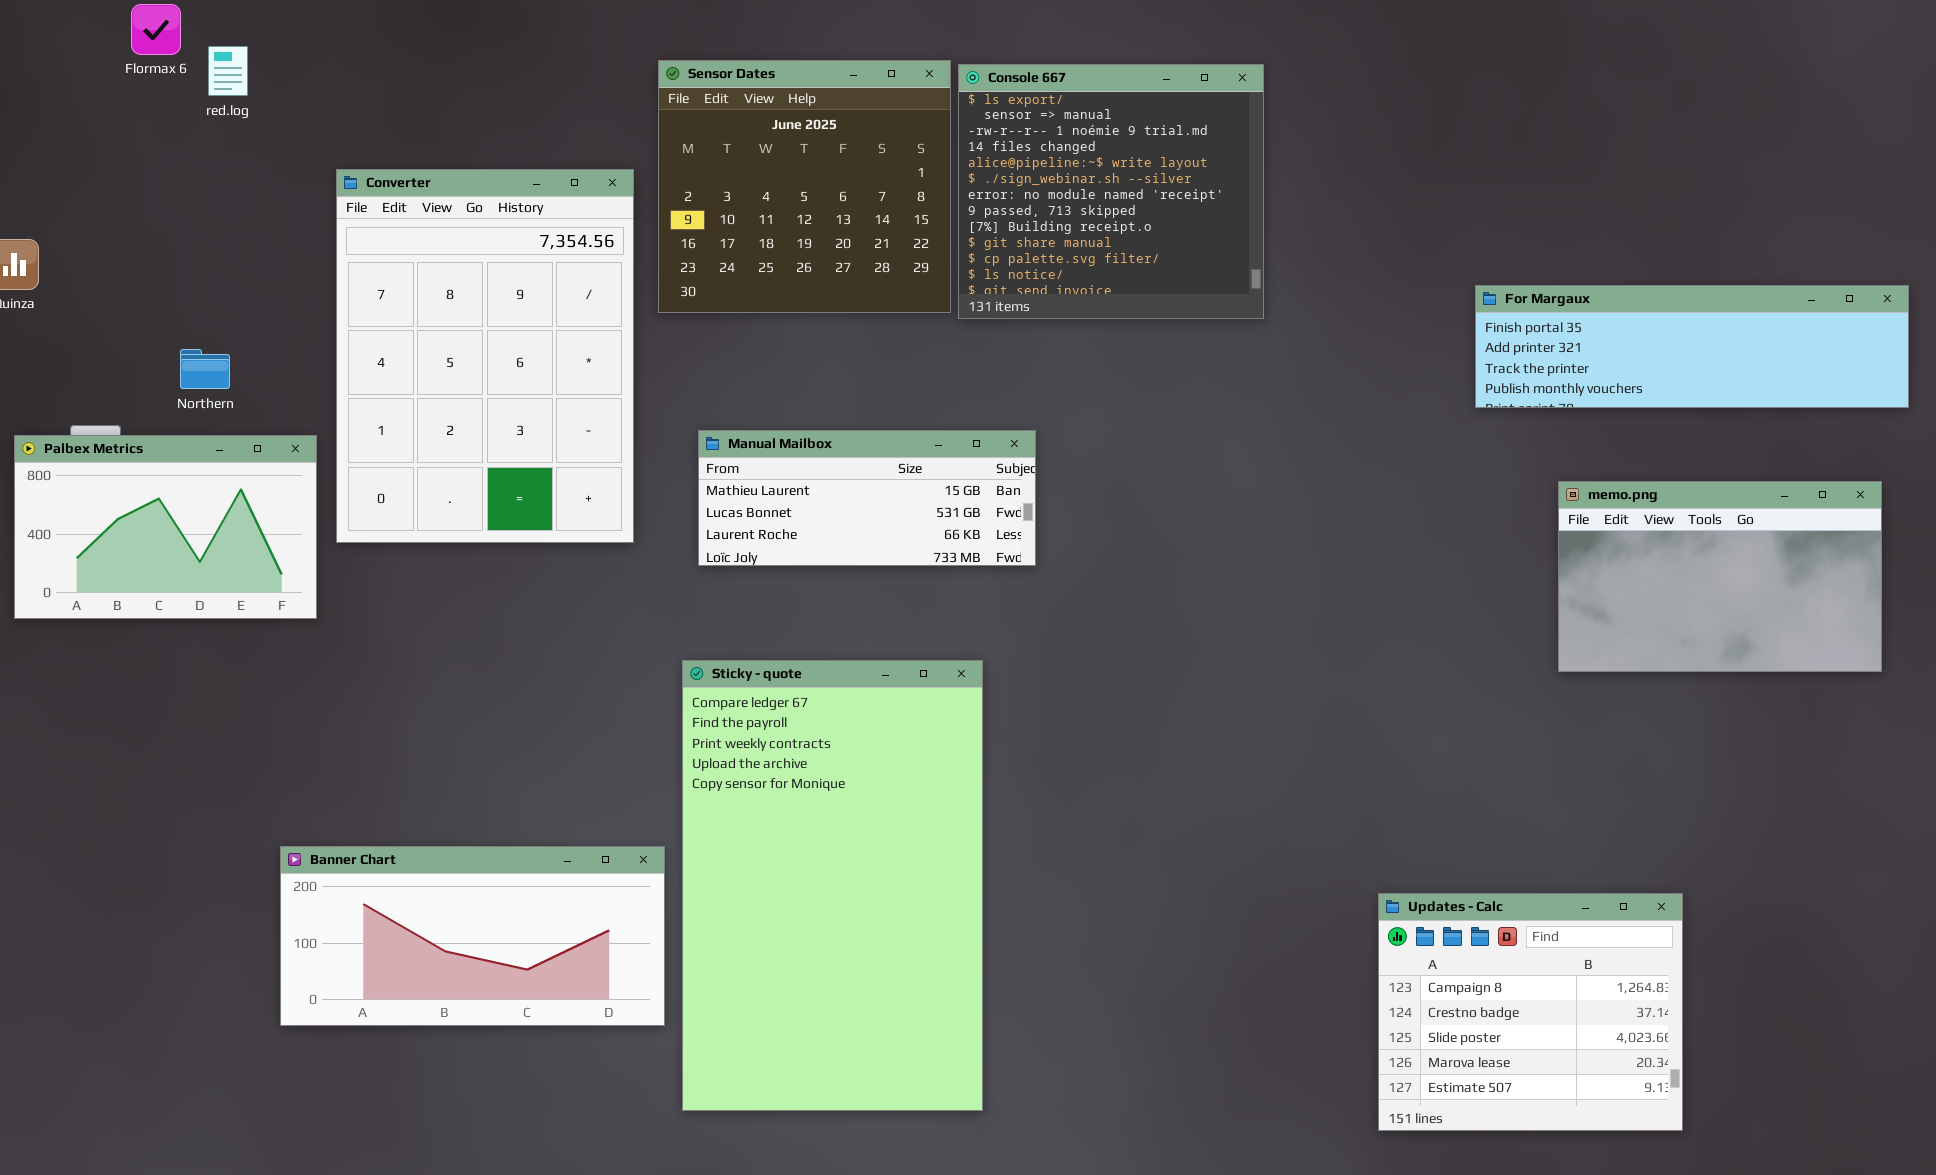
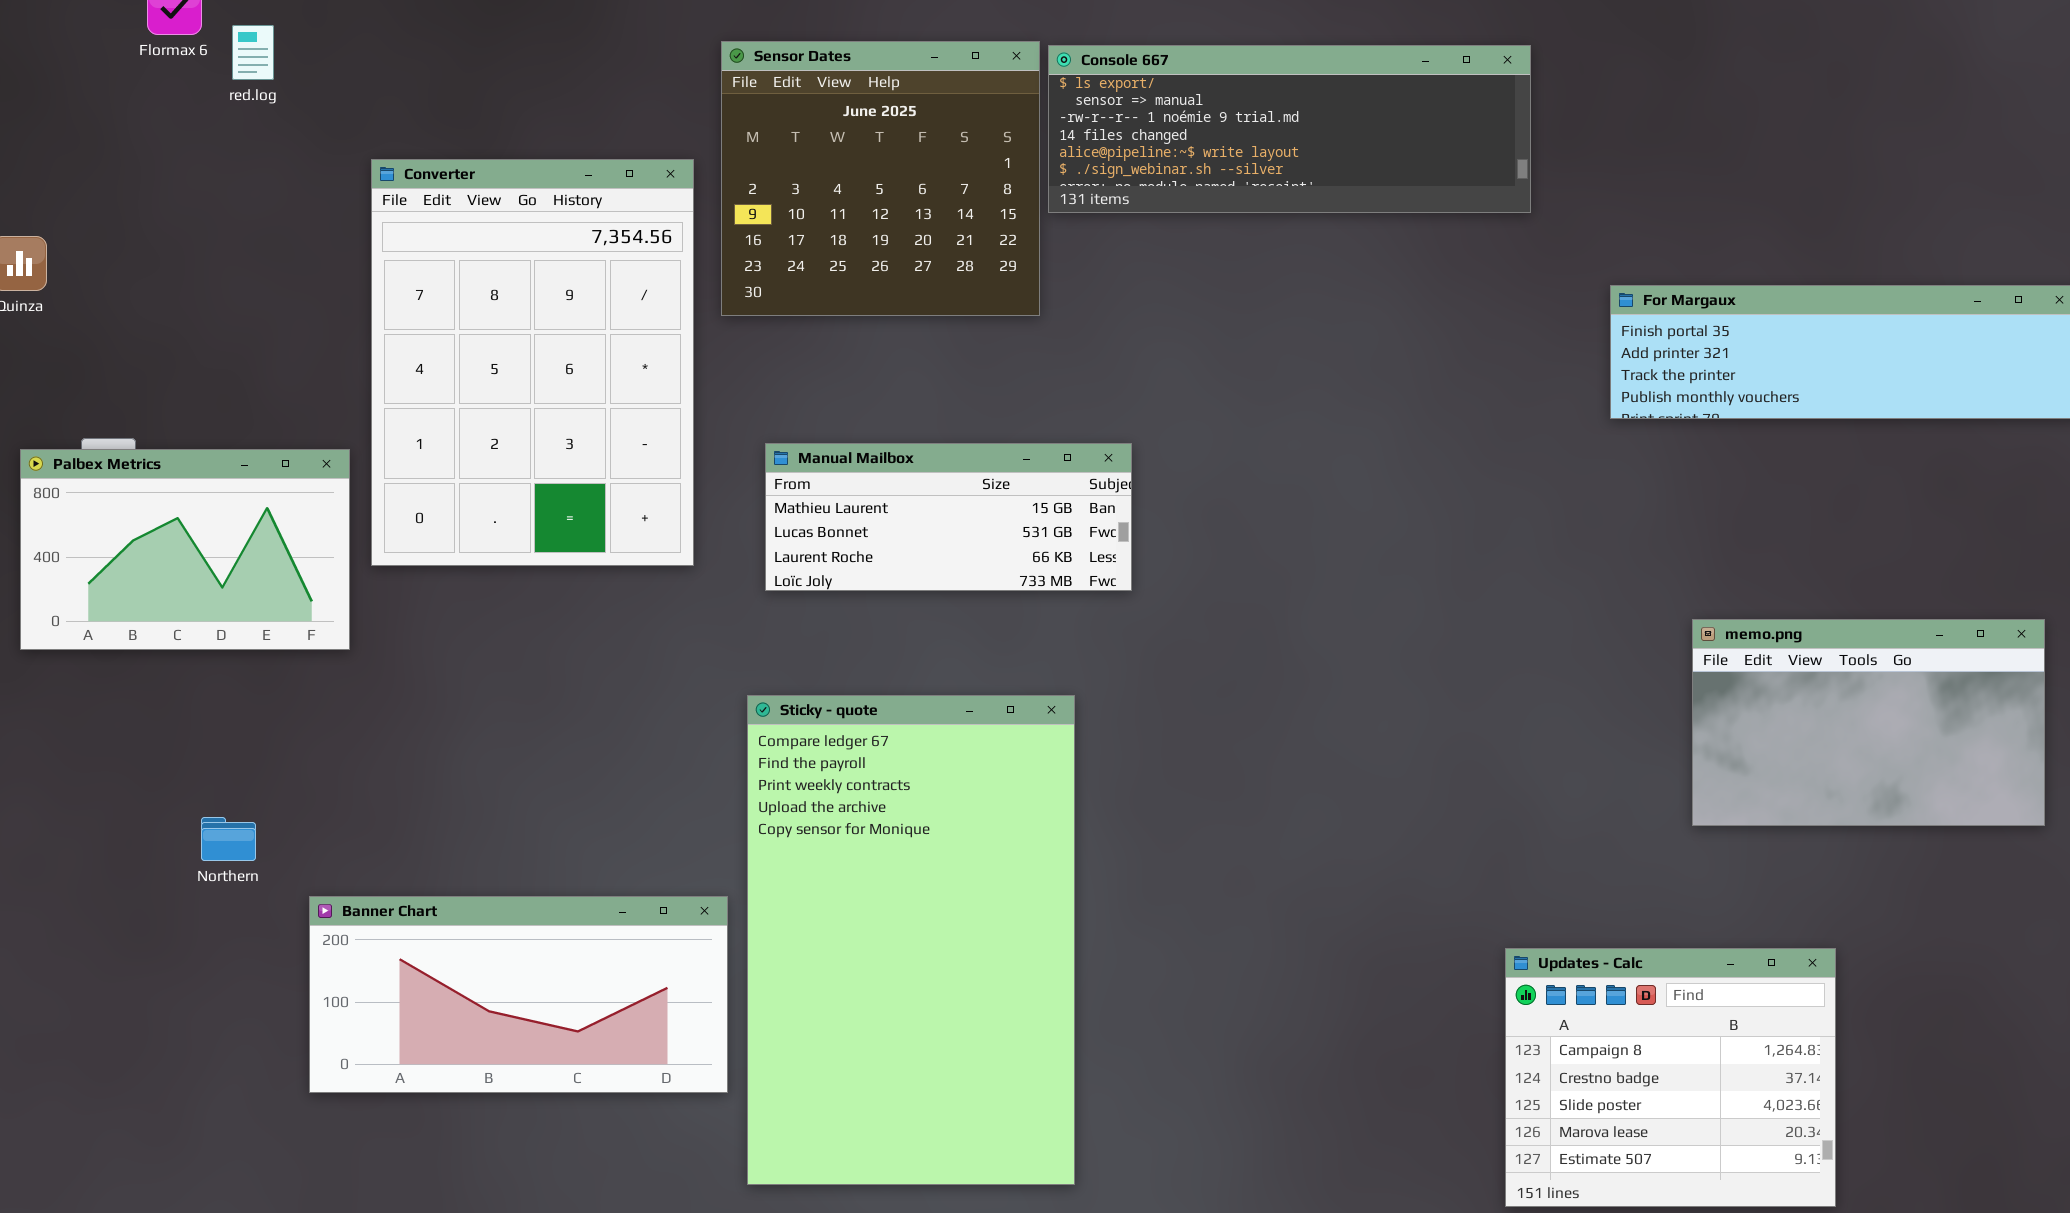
Console 667: [958,64,1264,319] -> [1048,45,1531,213], resized
Northern: [180,349,230,389] -> [201,817,256,861], moved
memo.png: [1558,481,1882,672] -> [1692,619,2045,826], moved

